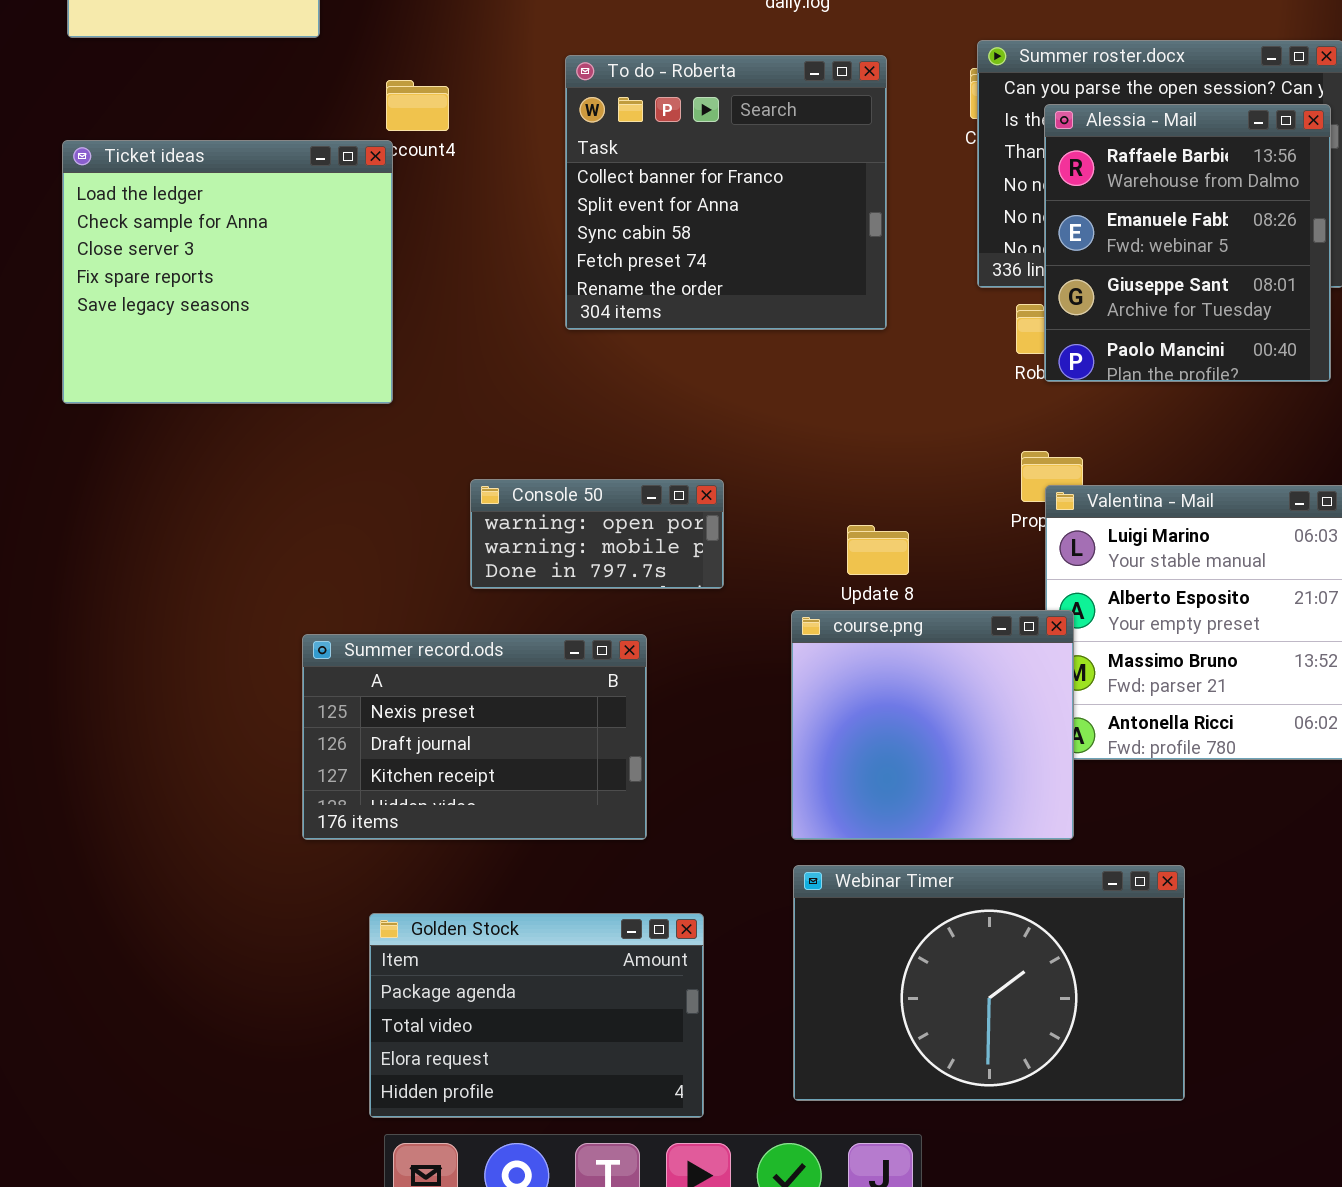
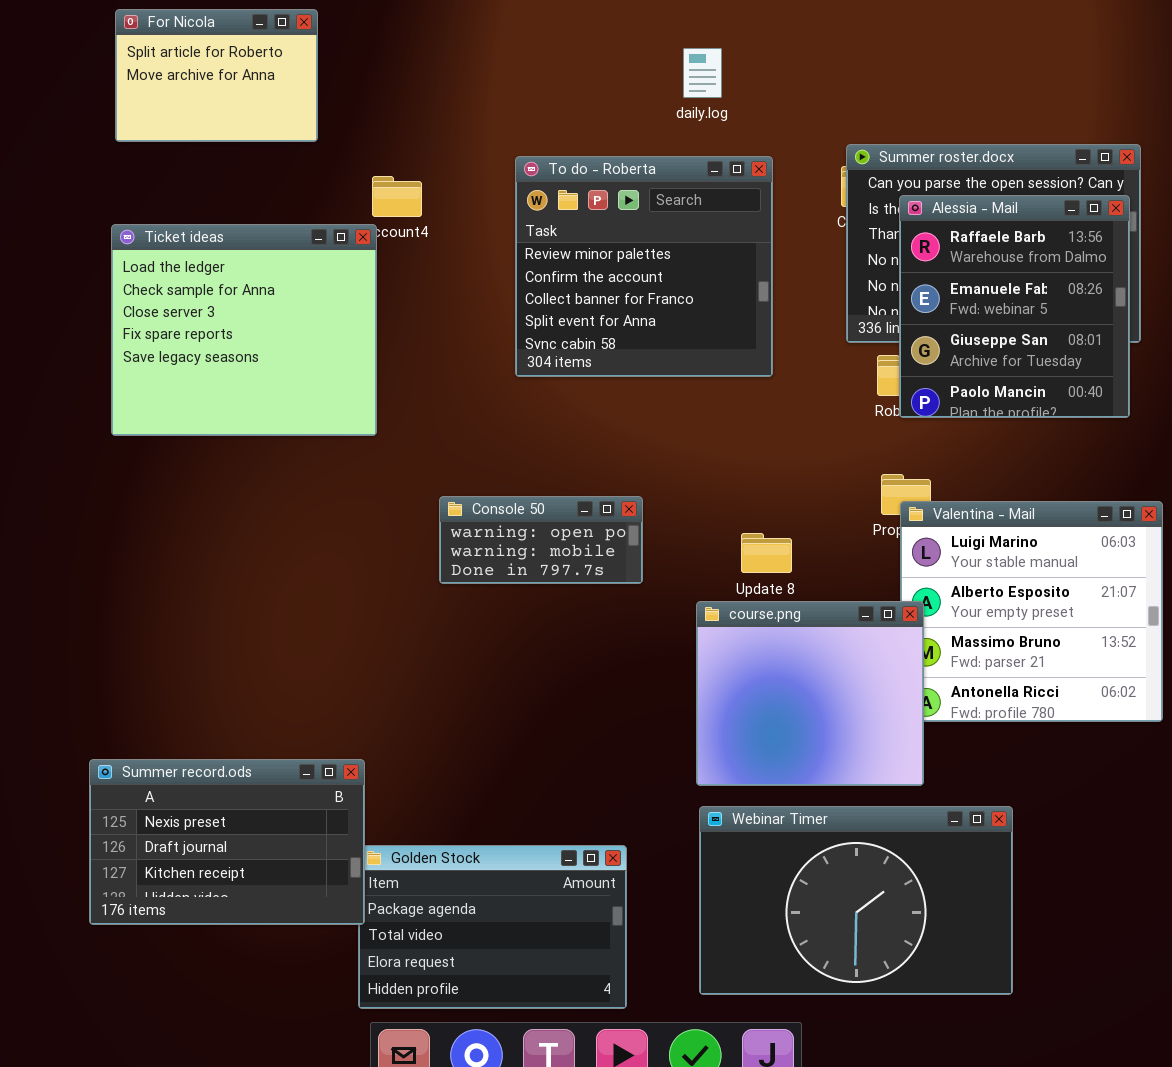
To do - Roberta: [565,55,887,330] -> [515,156,773,377], scrolled up 2 rows
Summer record.ods: [302,634,647,840] -> [89,759,365,925], moved

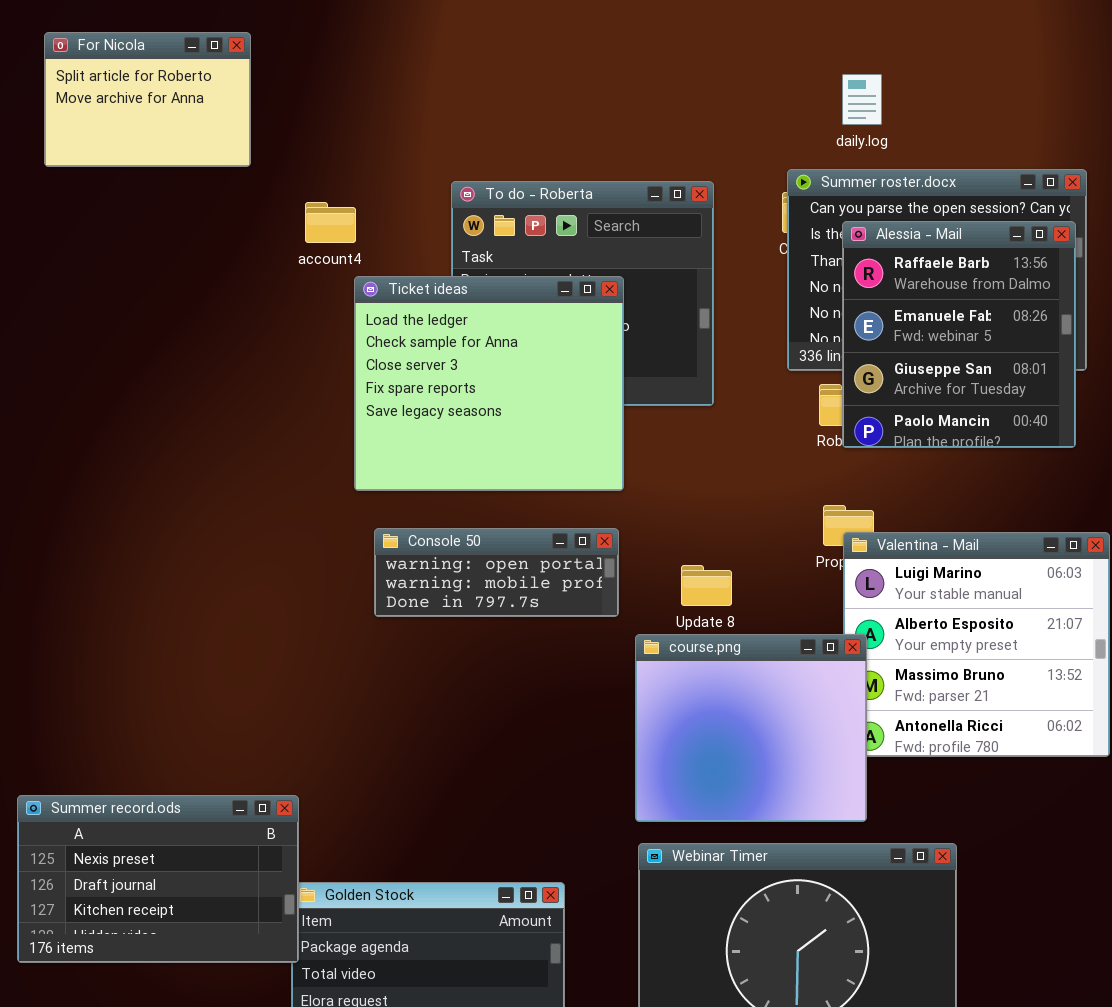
daily.log: [683,48,722,98] -> [842,74,882,125], moved
Ticket ideas: [111,224,377,436] -> [354,276,624,491], moved
Console 50: [439,496,643,584] -> [374,528,619,617], resized

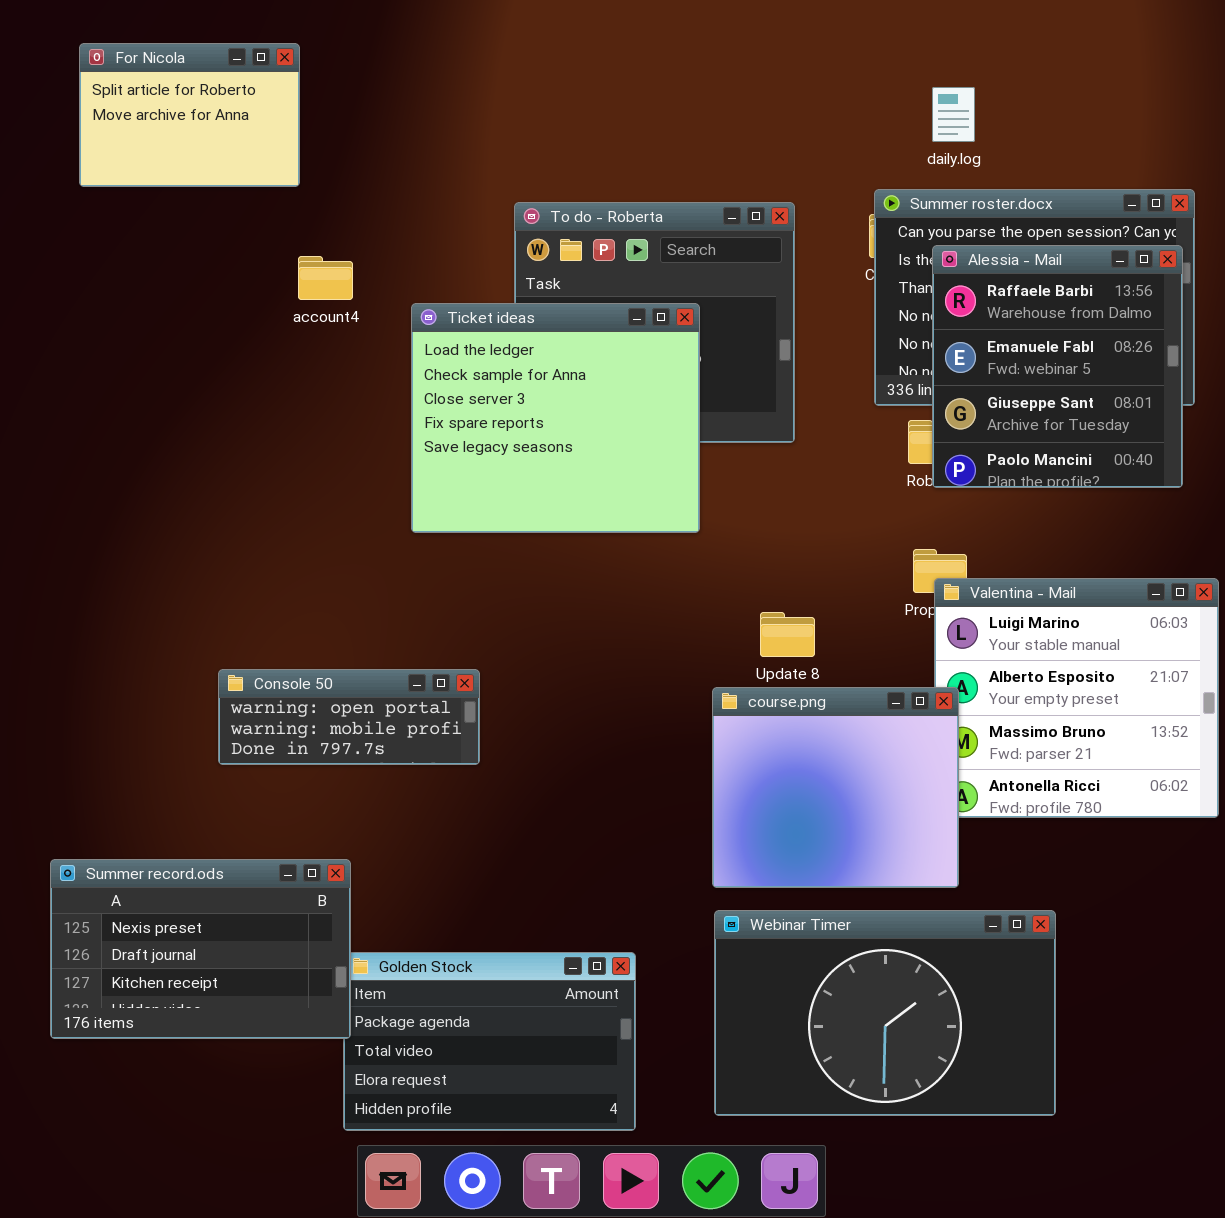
account4: [305,202,356,243] -> [298,256,353,300], moved
Console 50: [374,528,619,617] -> [218,669,480,765], moved

